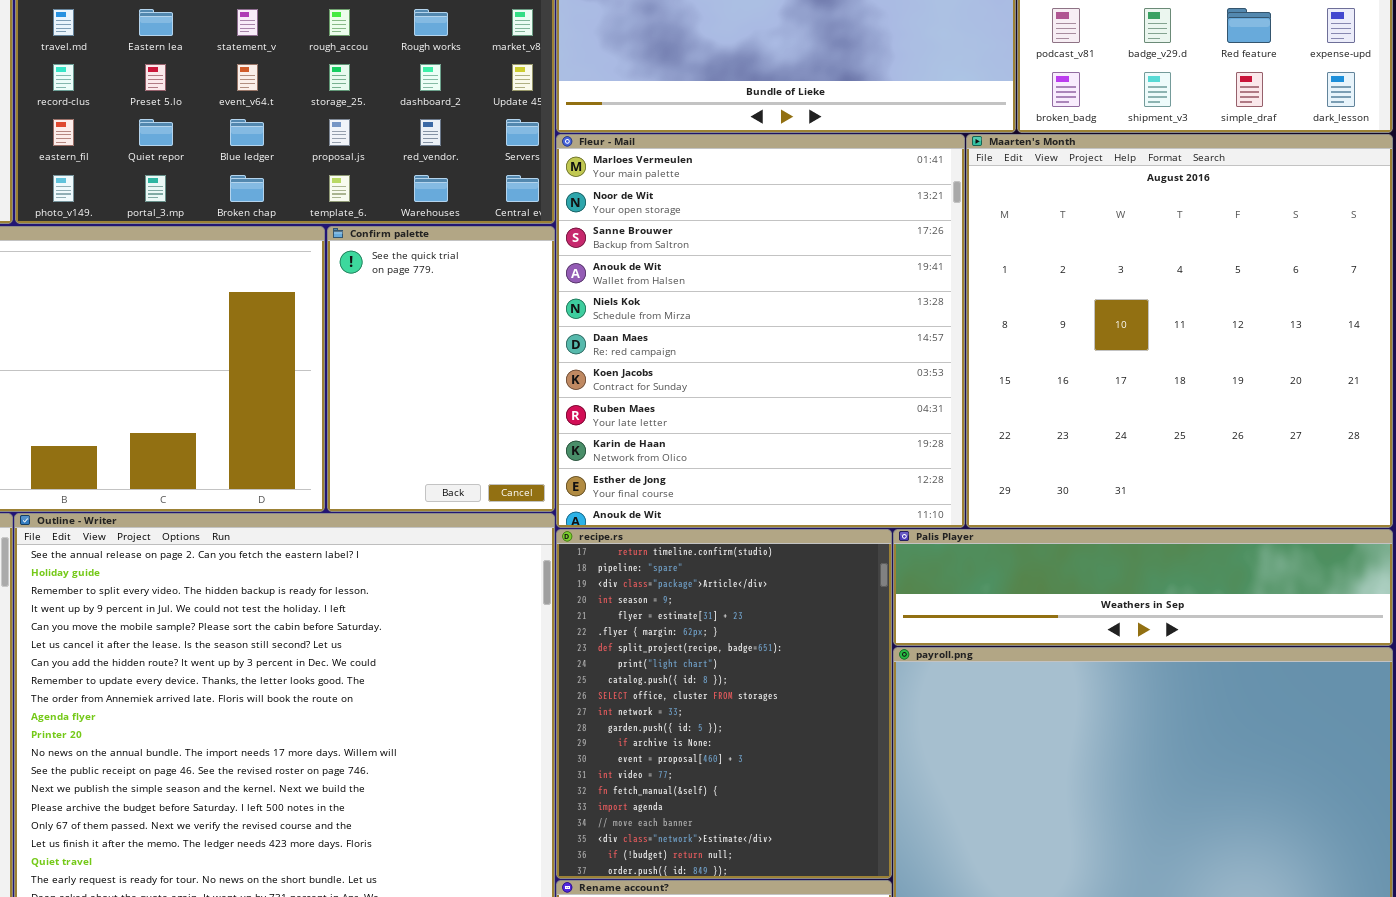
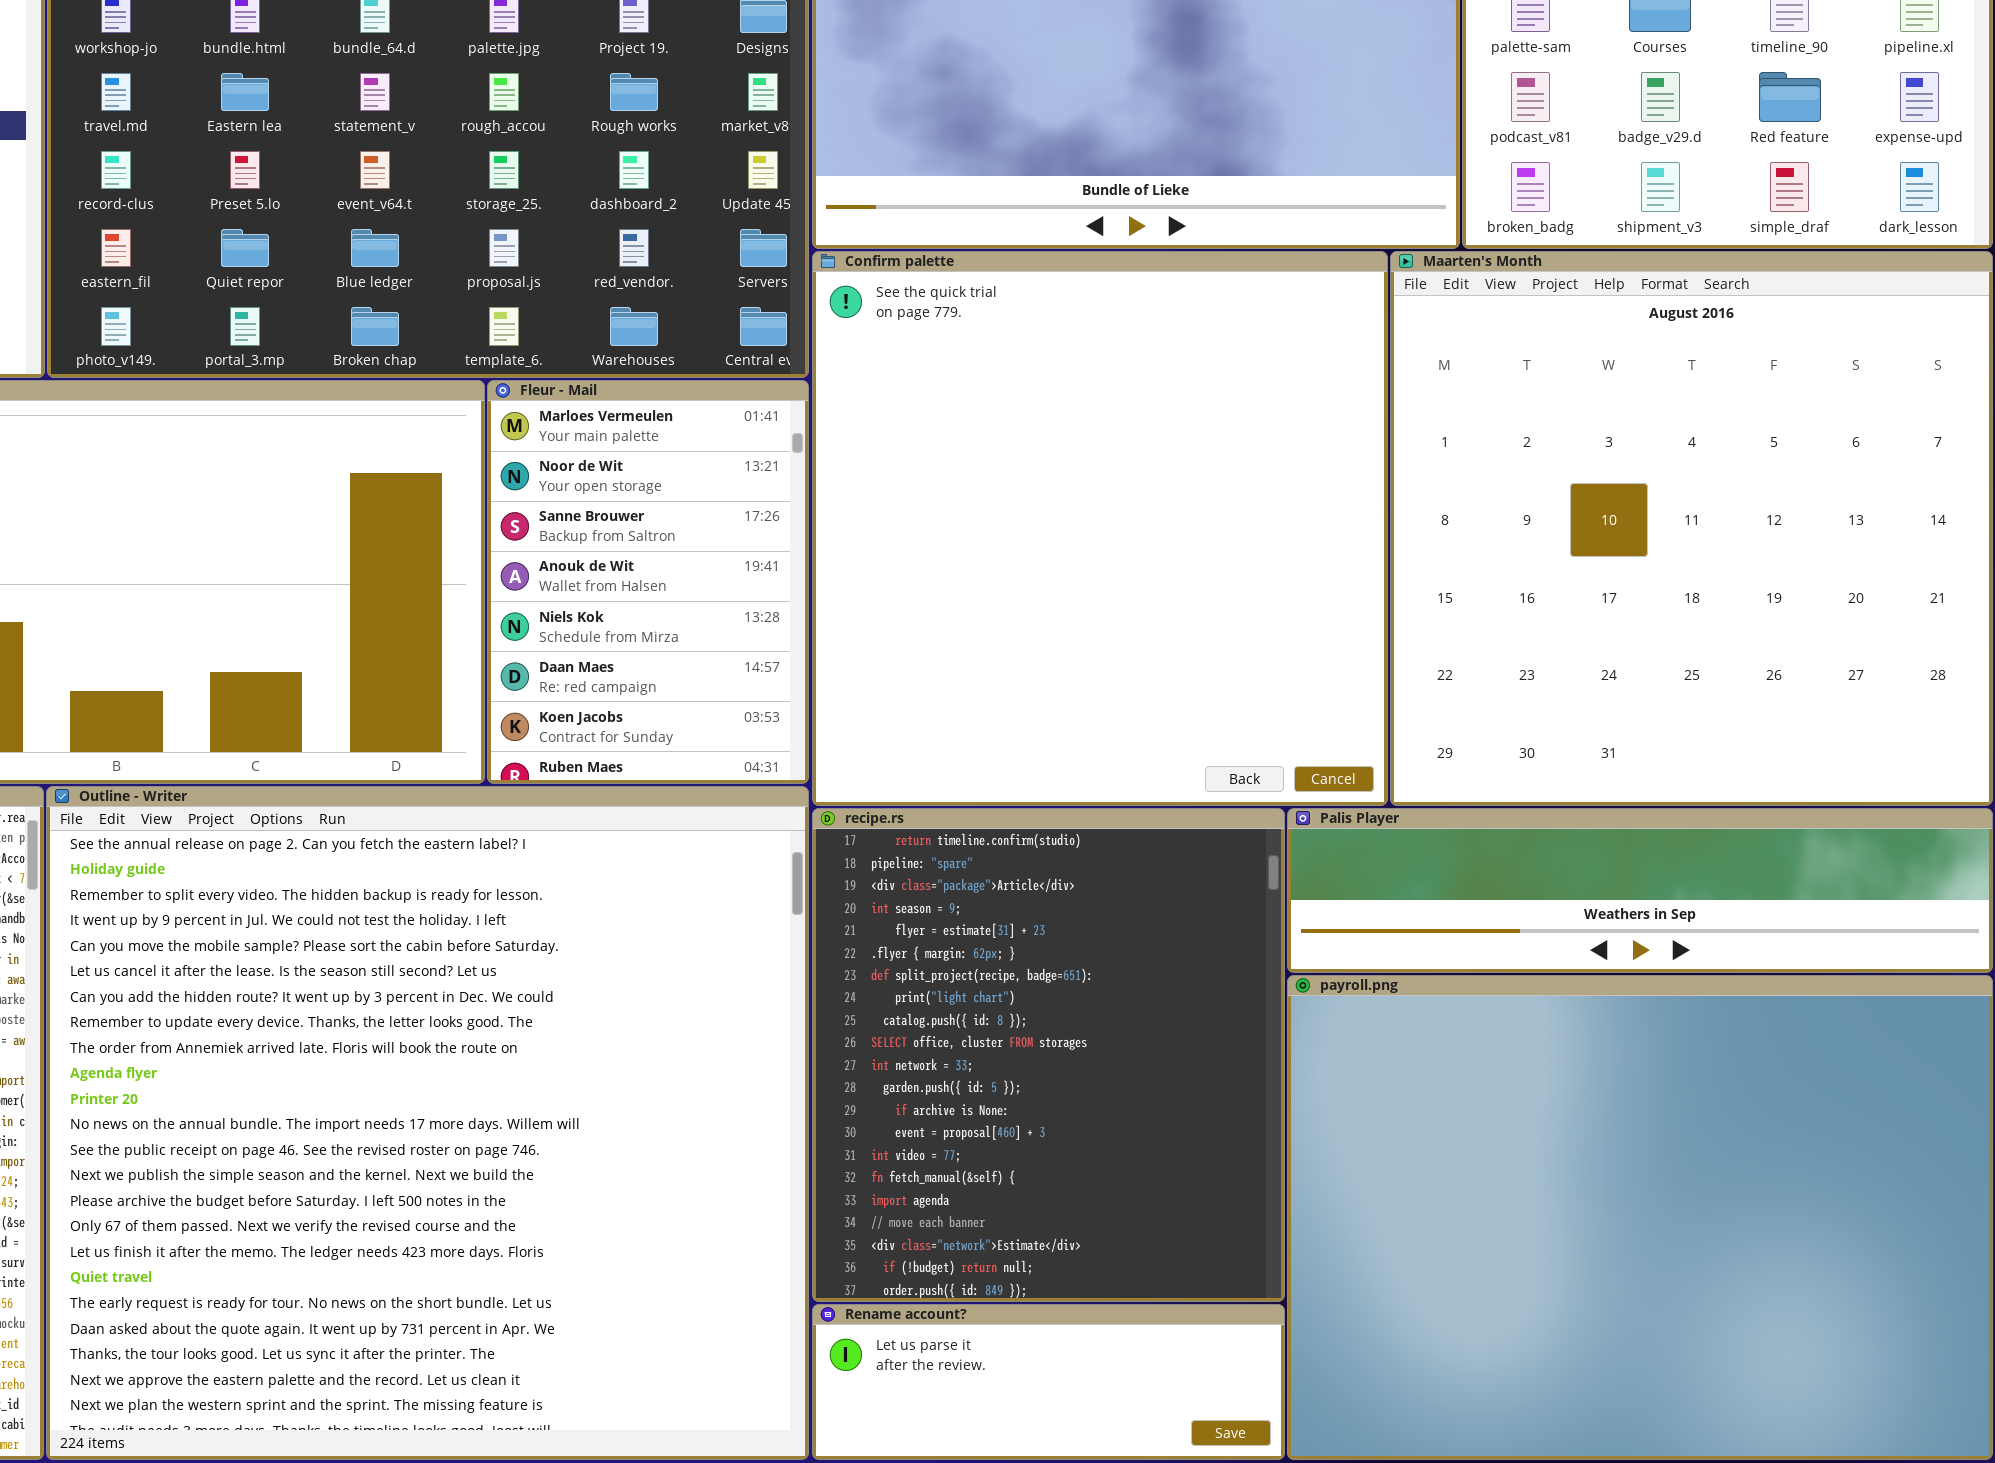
Fleur - Mail: [556,134,965,528] -> [487,380,809,784], moved, resized
Confirm palette: [327,226,555,512] -> [812,251,1388,806], moved, resized

